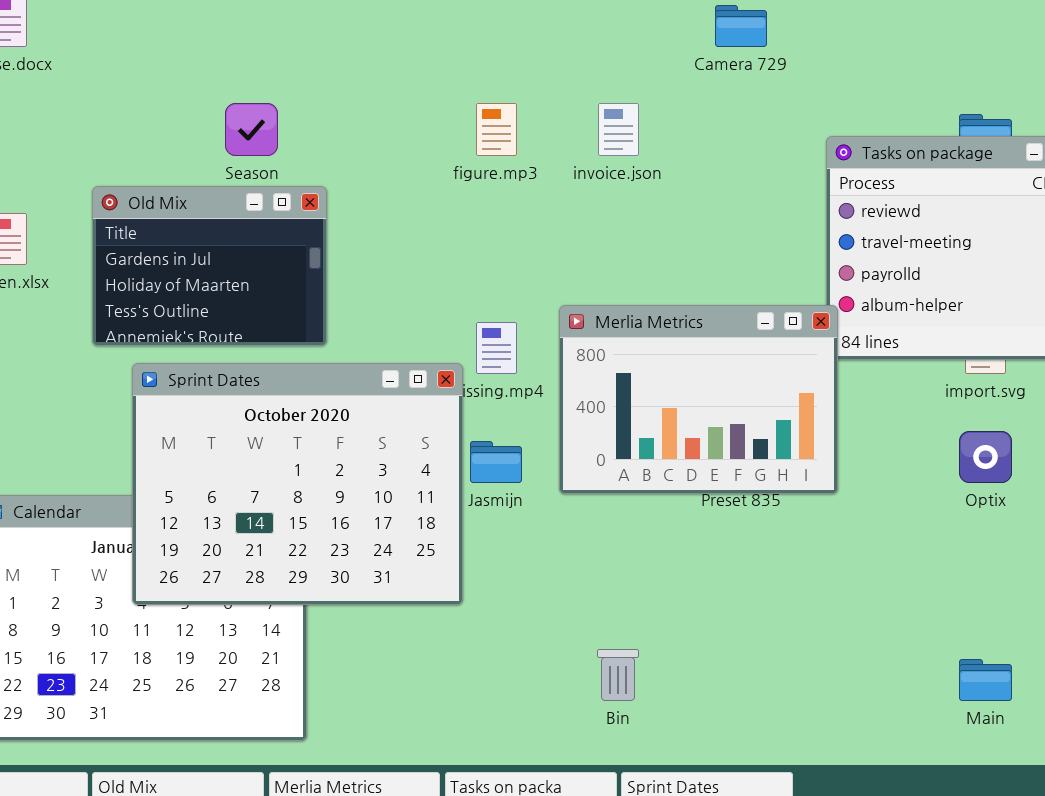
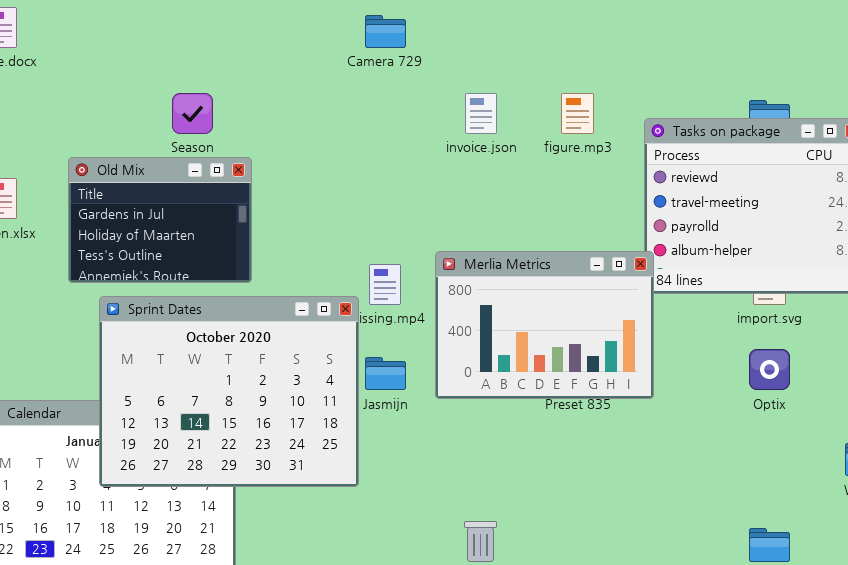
Camera 729: [715,5,767,47] -> [365,15,406,48], moved
figure.mp3: [476,103,517,156] -> [561,93,594,134], moved

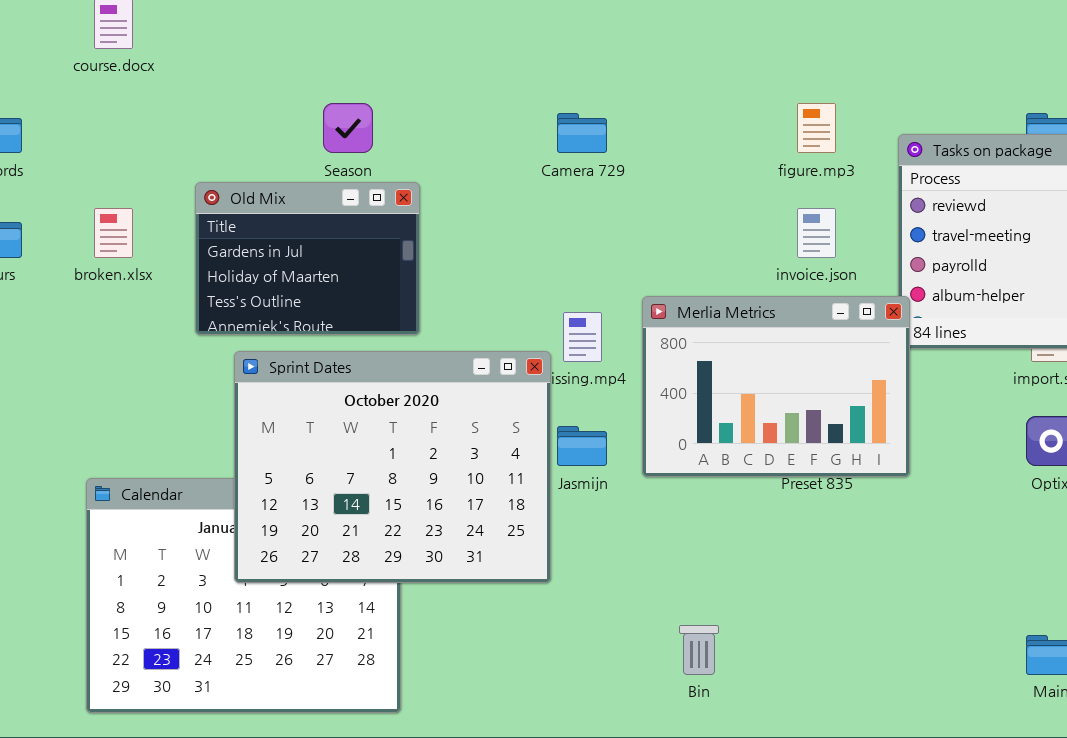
Camera 729: [365,15,406,48] -> [557,113,607,153], moved
invoice.json: [465,93,497,134] -> [797,208,836,258], moved

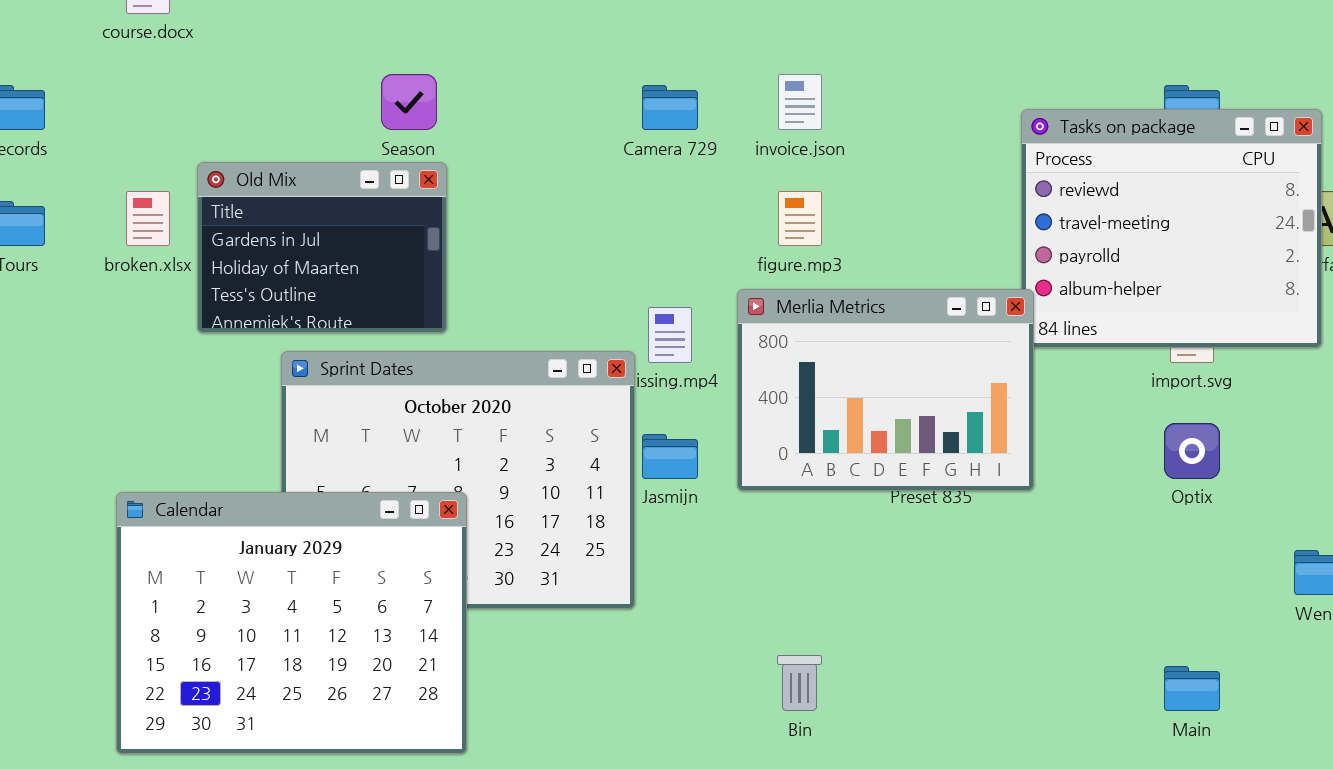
figure.mp3: [797,103,836,153] -> [778,191,822,246], moved
Old Mix: [195,182,420,335] -> [197,162,447,333], moved
invoice.json: [797,208,836,258] -> [778,74,822,130], moved
Calendar: [86,478,401,713] -> [116,492,467,754], raised

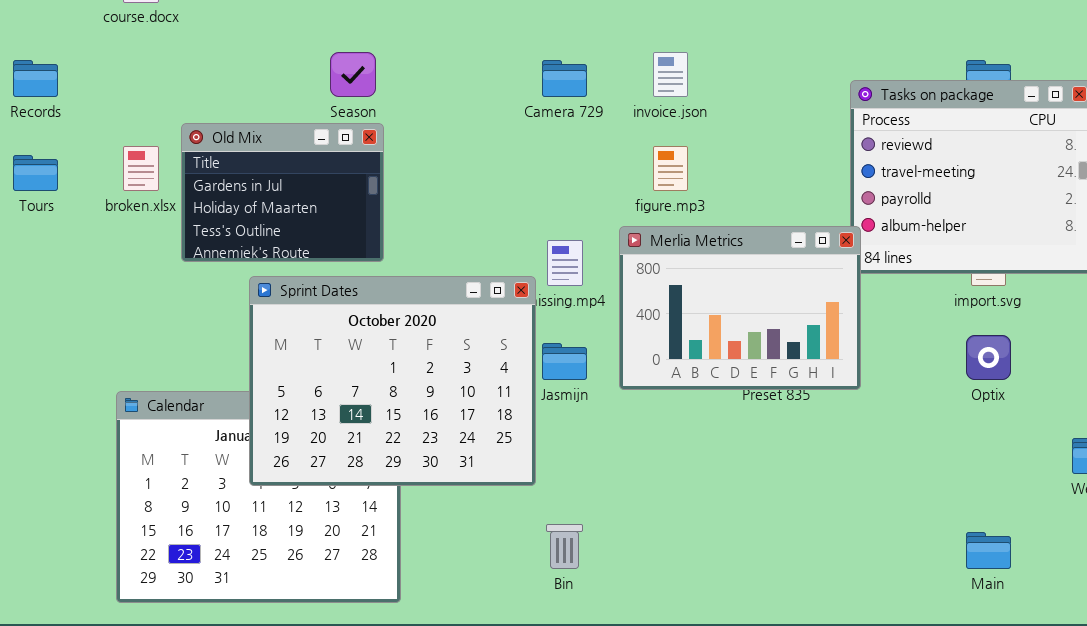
Sprint Dates: [281,351,635,609] -> [249,276,536,486], raised
Bin: [777,655,822,711] -> [546,524,583,569], moved

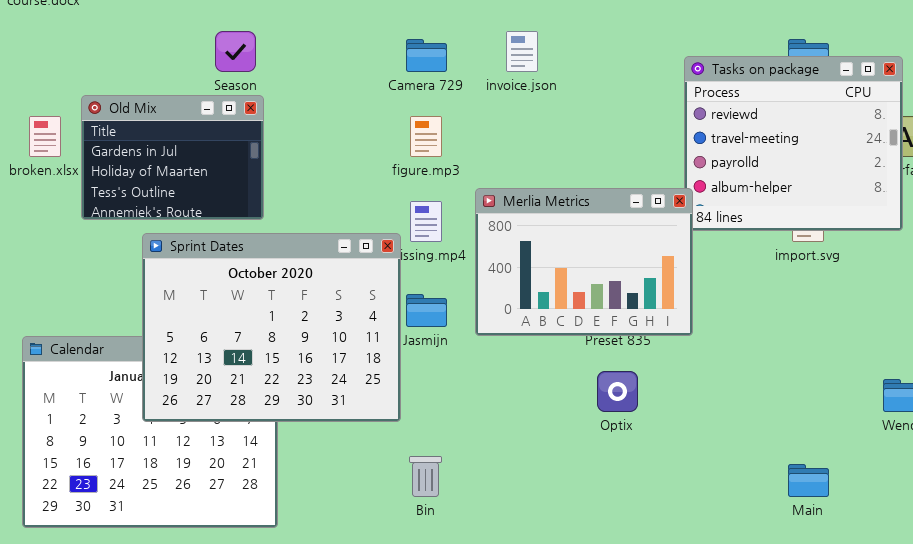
figure.mp3: [653,146,688,191] -> [410,116,442,157], moved
Optix: [966,335,1011,380] -> [597,371,638,412], moved

